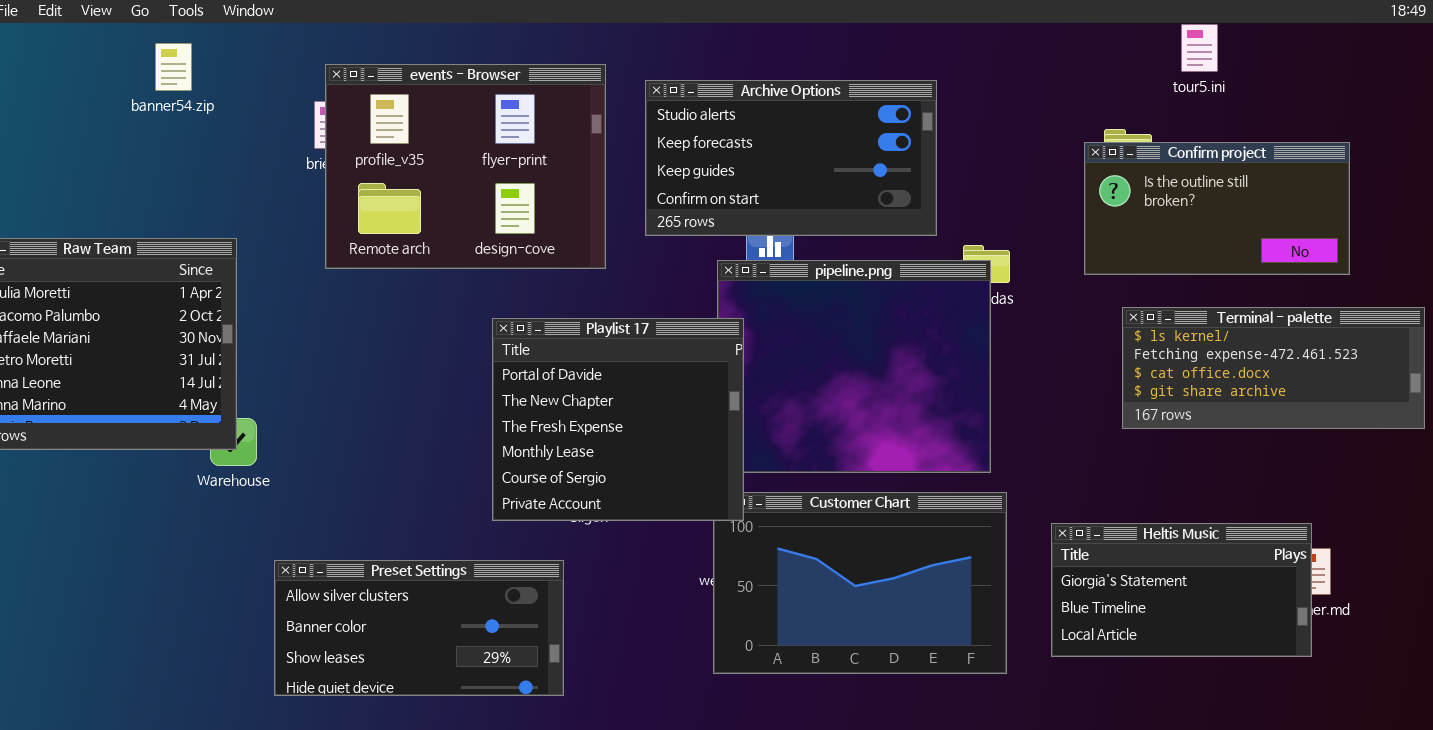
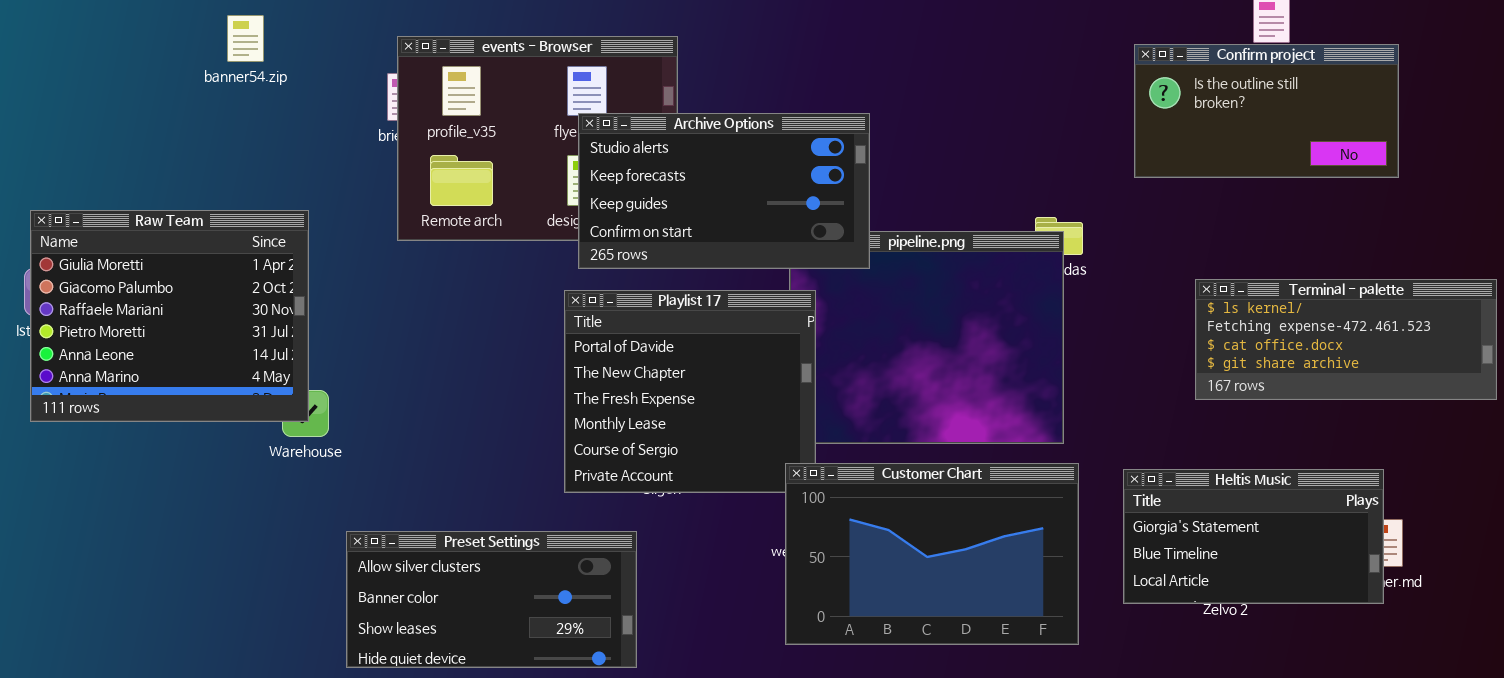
Archive Options: [645,80,937,236] -> [578,113,870,269], moved
Confirm project: [1084,142,1350,275] -> [1134,44,1399,178], moved
Customer Chart: [713,492,1007,674] -> [785,463,1079,645], raised
Heltis Music: [1051,523,1312,657] -> [1123,469,1384,604], moved

